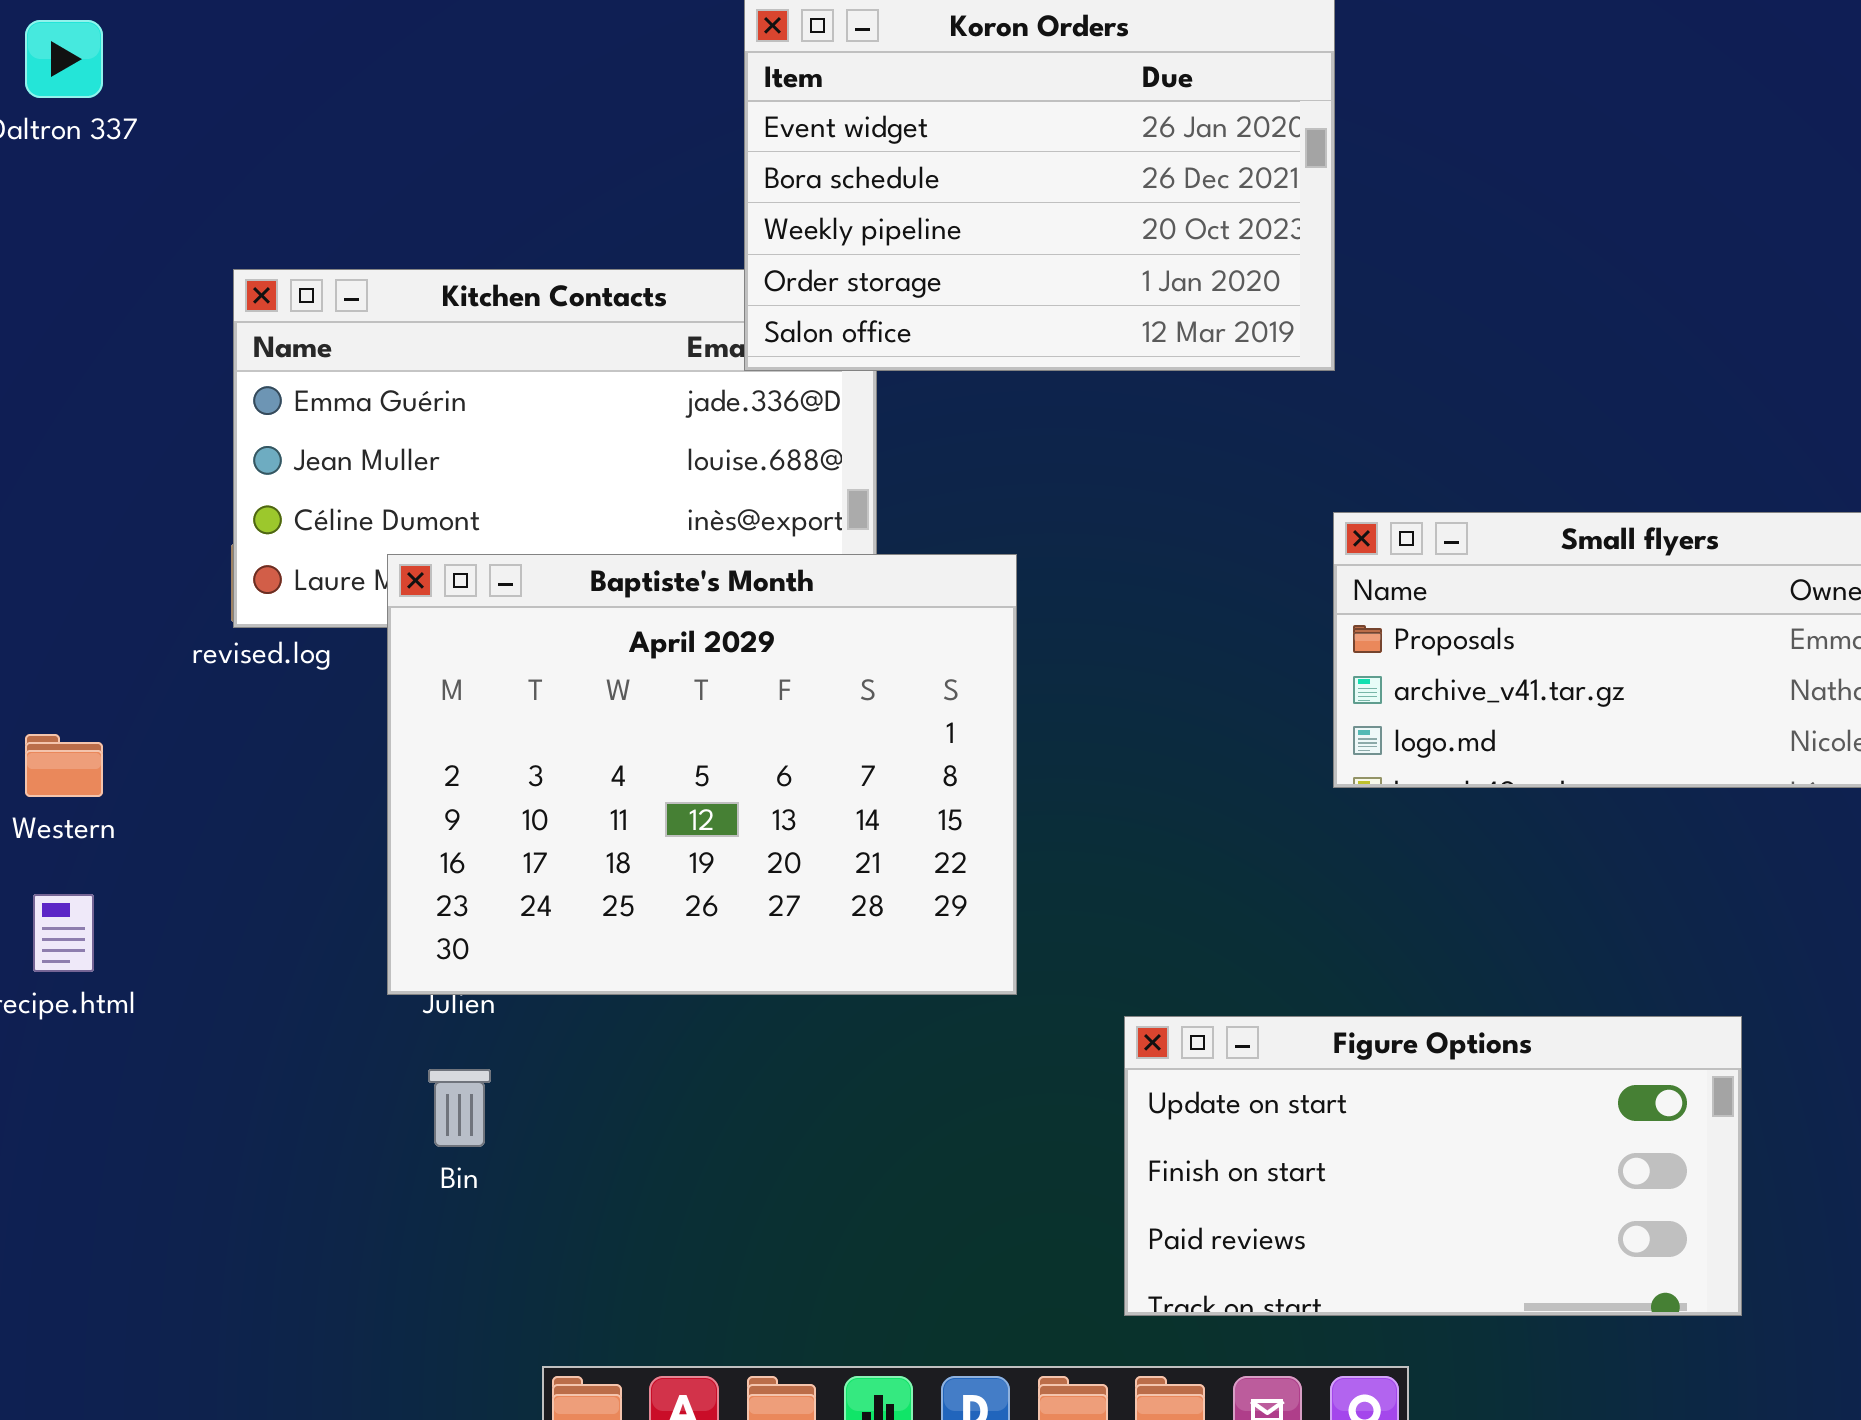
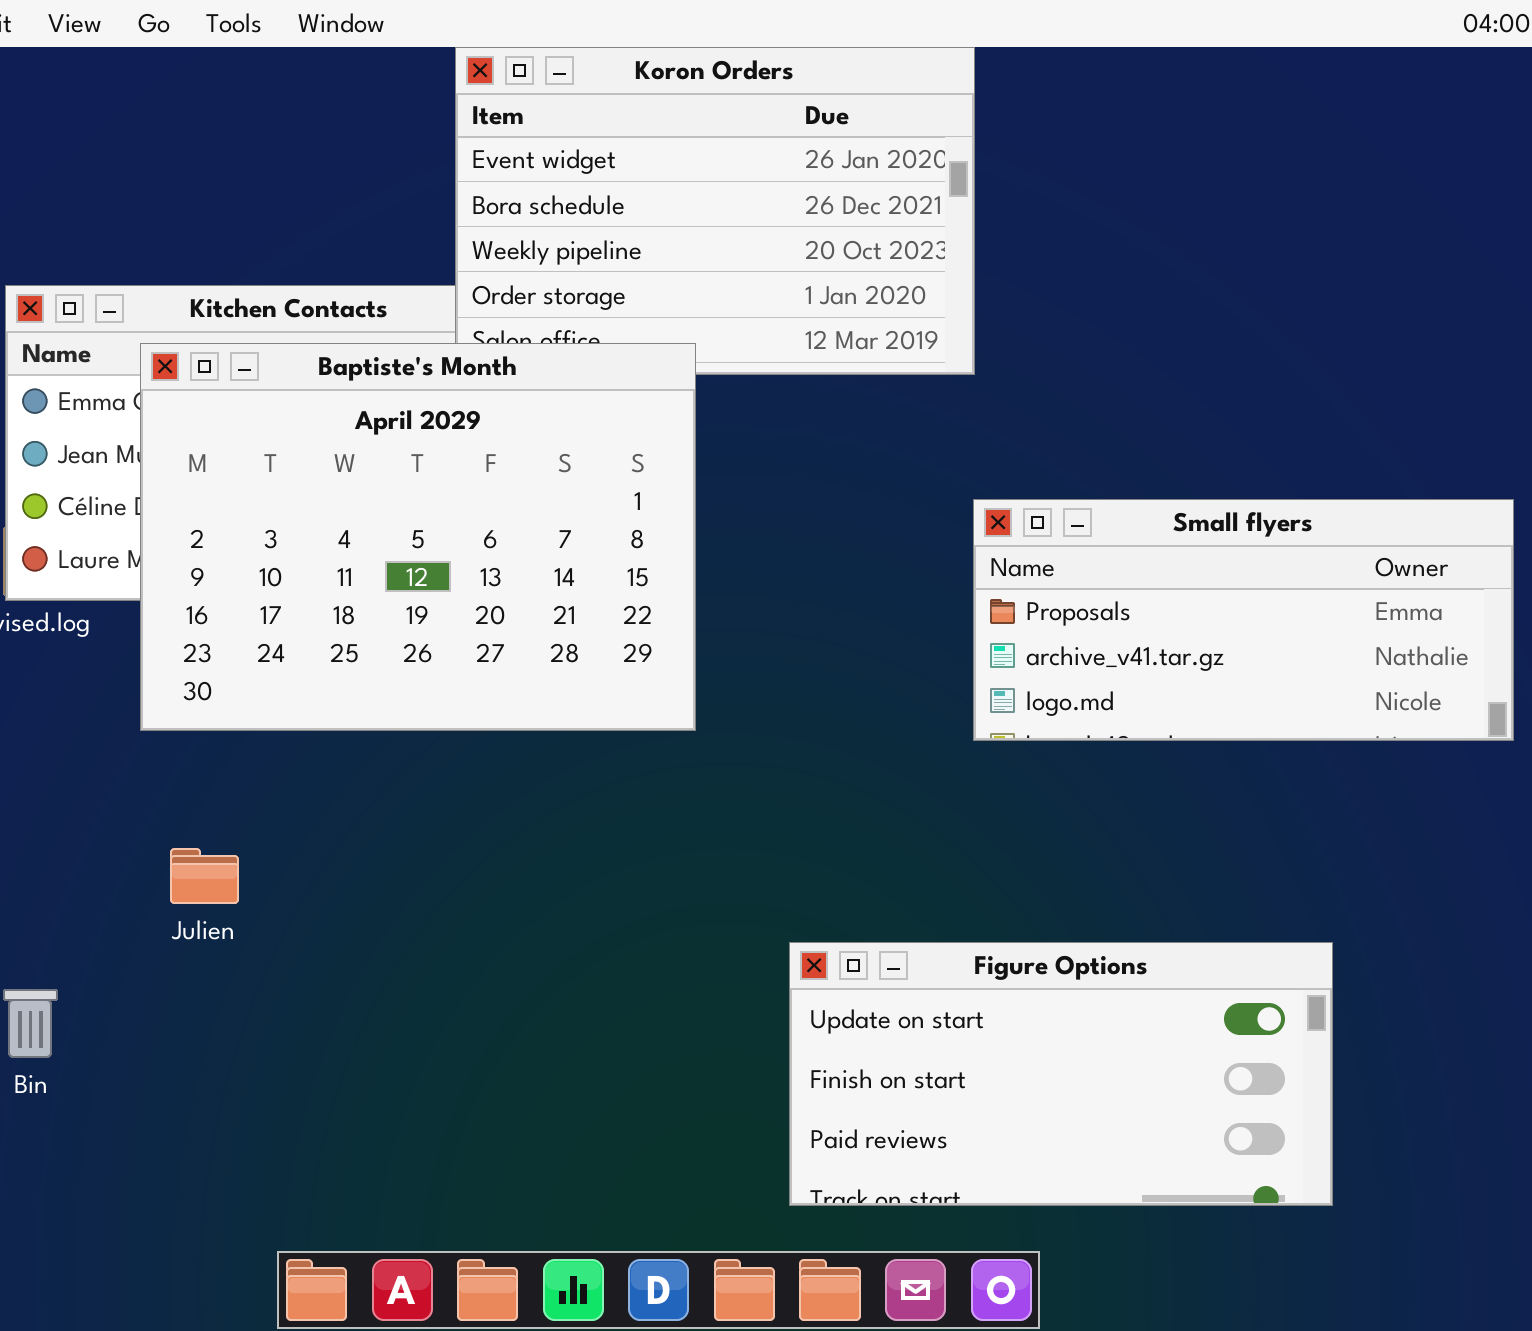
Baptiste's Month: [387,554,1017,995] -> [140,343,696,731], moved
Bin: [428,1069,491,1147] -> [3,989,58,1058], moved

